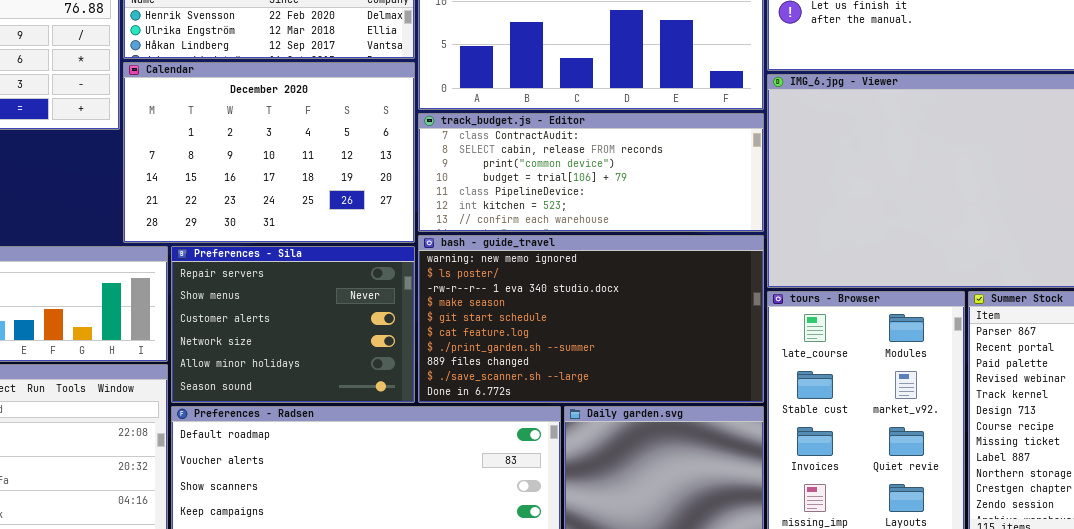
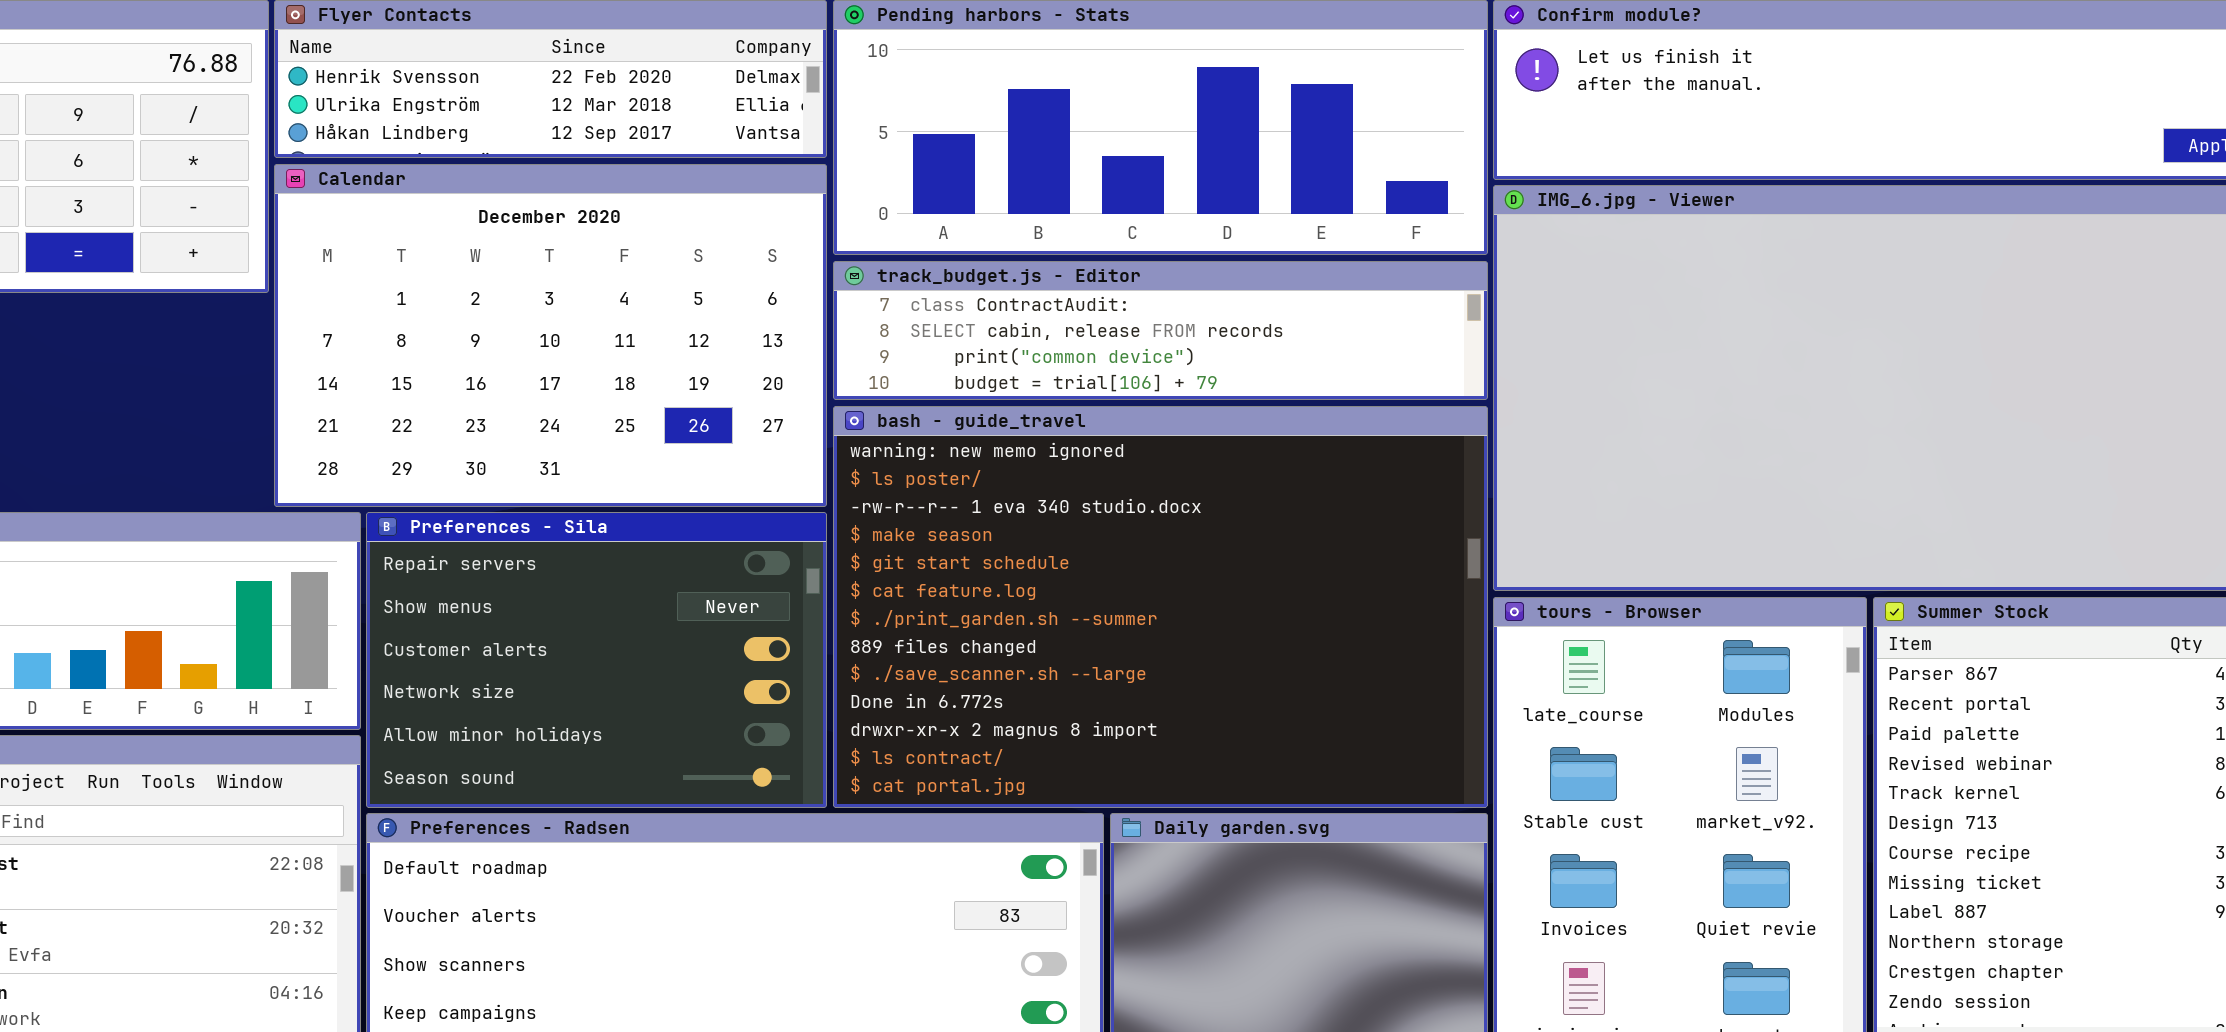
track_budget.js - Editor: [418,113,764,232] -> [833,261,1488,400], resized
bash - guide_travel: [418,235,764,403] -> [833,406,1488,808], resized

